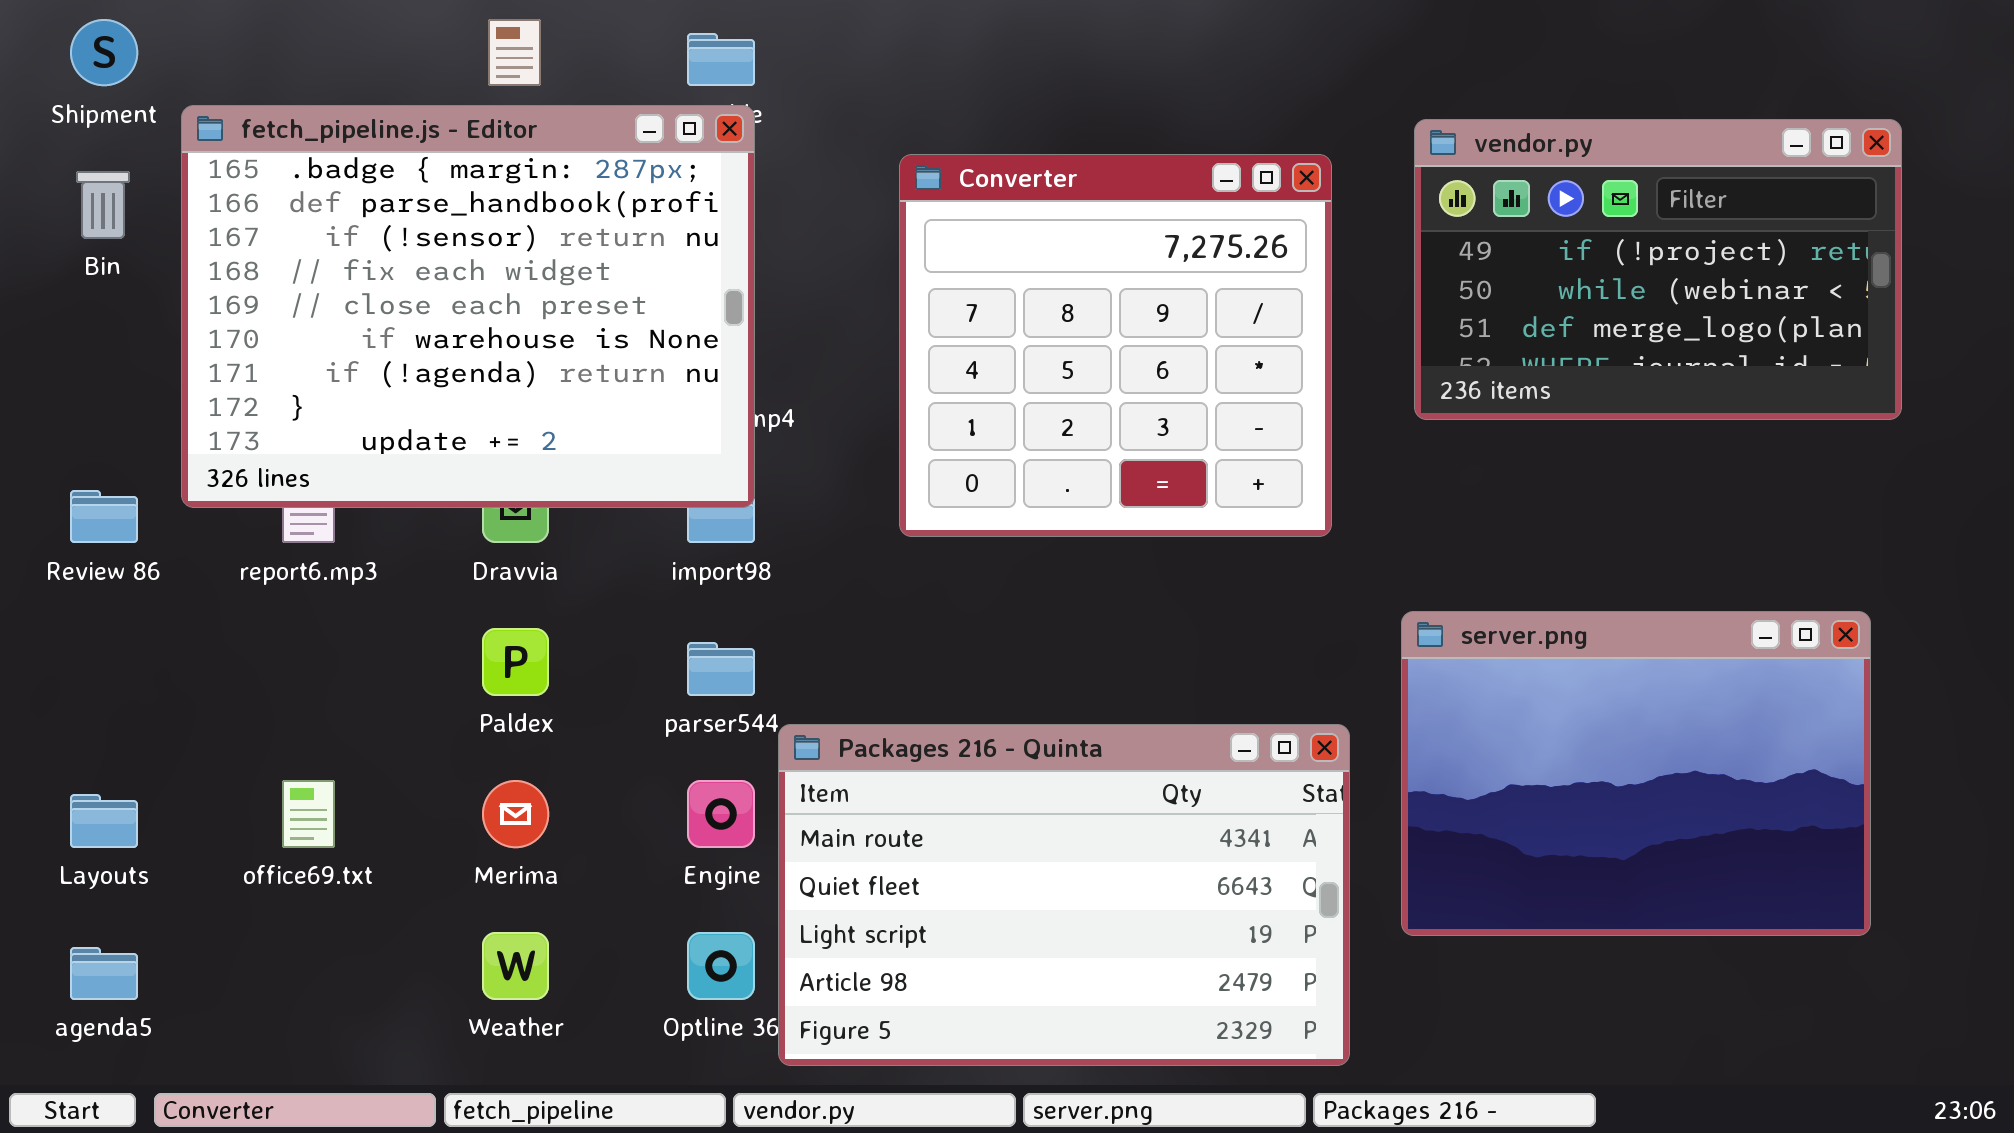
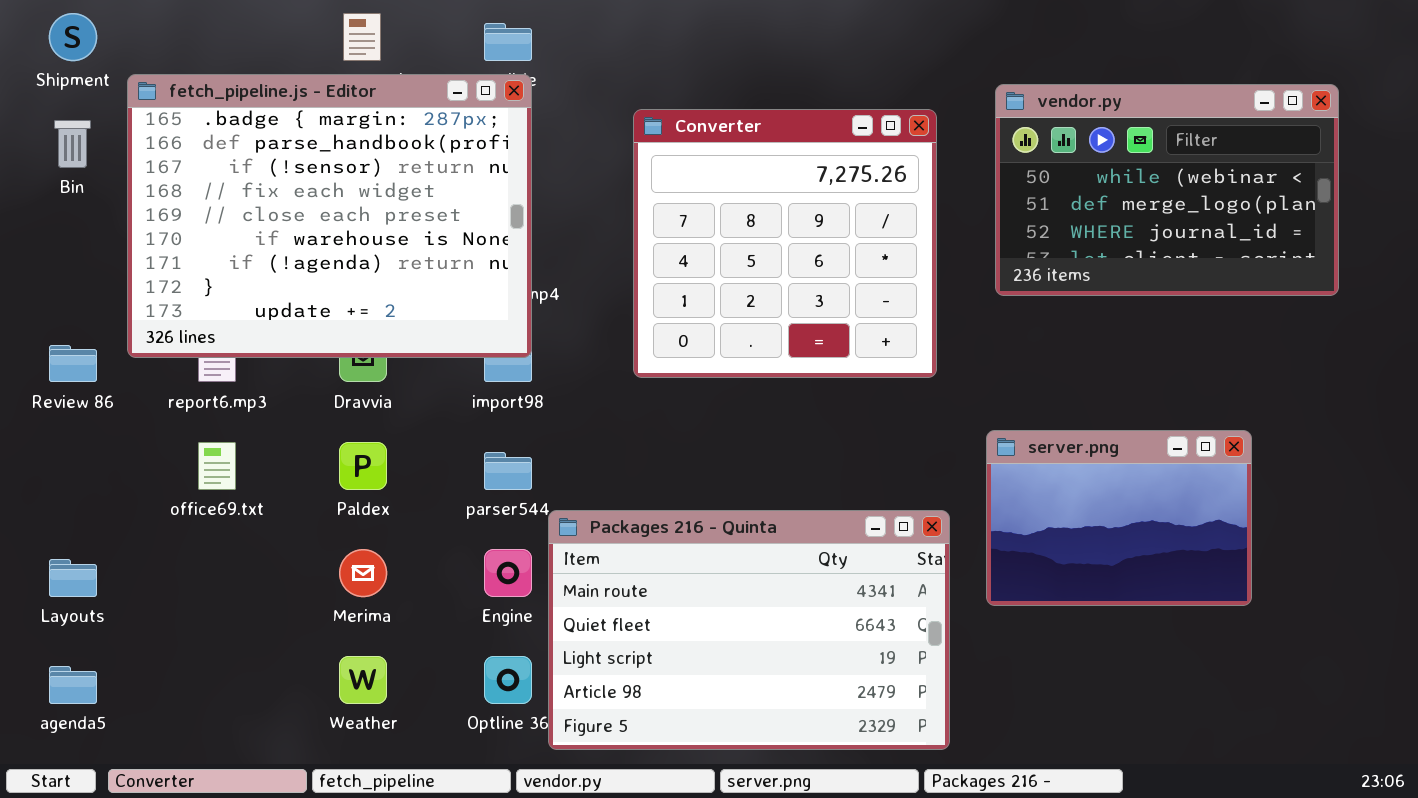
vendor.py: [1414,119,1902,420] -> [995,84,1339,296], scrolled down 1 row
server.png: [1401,611,1871,936] -> [986,430,1252,606], resized
office69.txt: [282,780,335,848] -> [198,442,236,490], moved

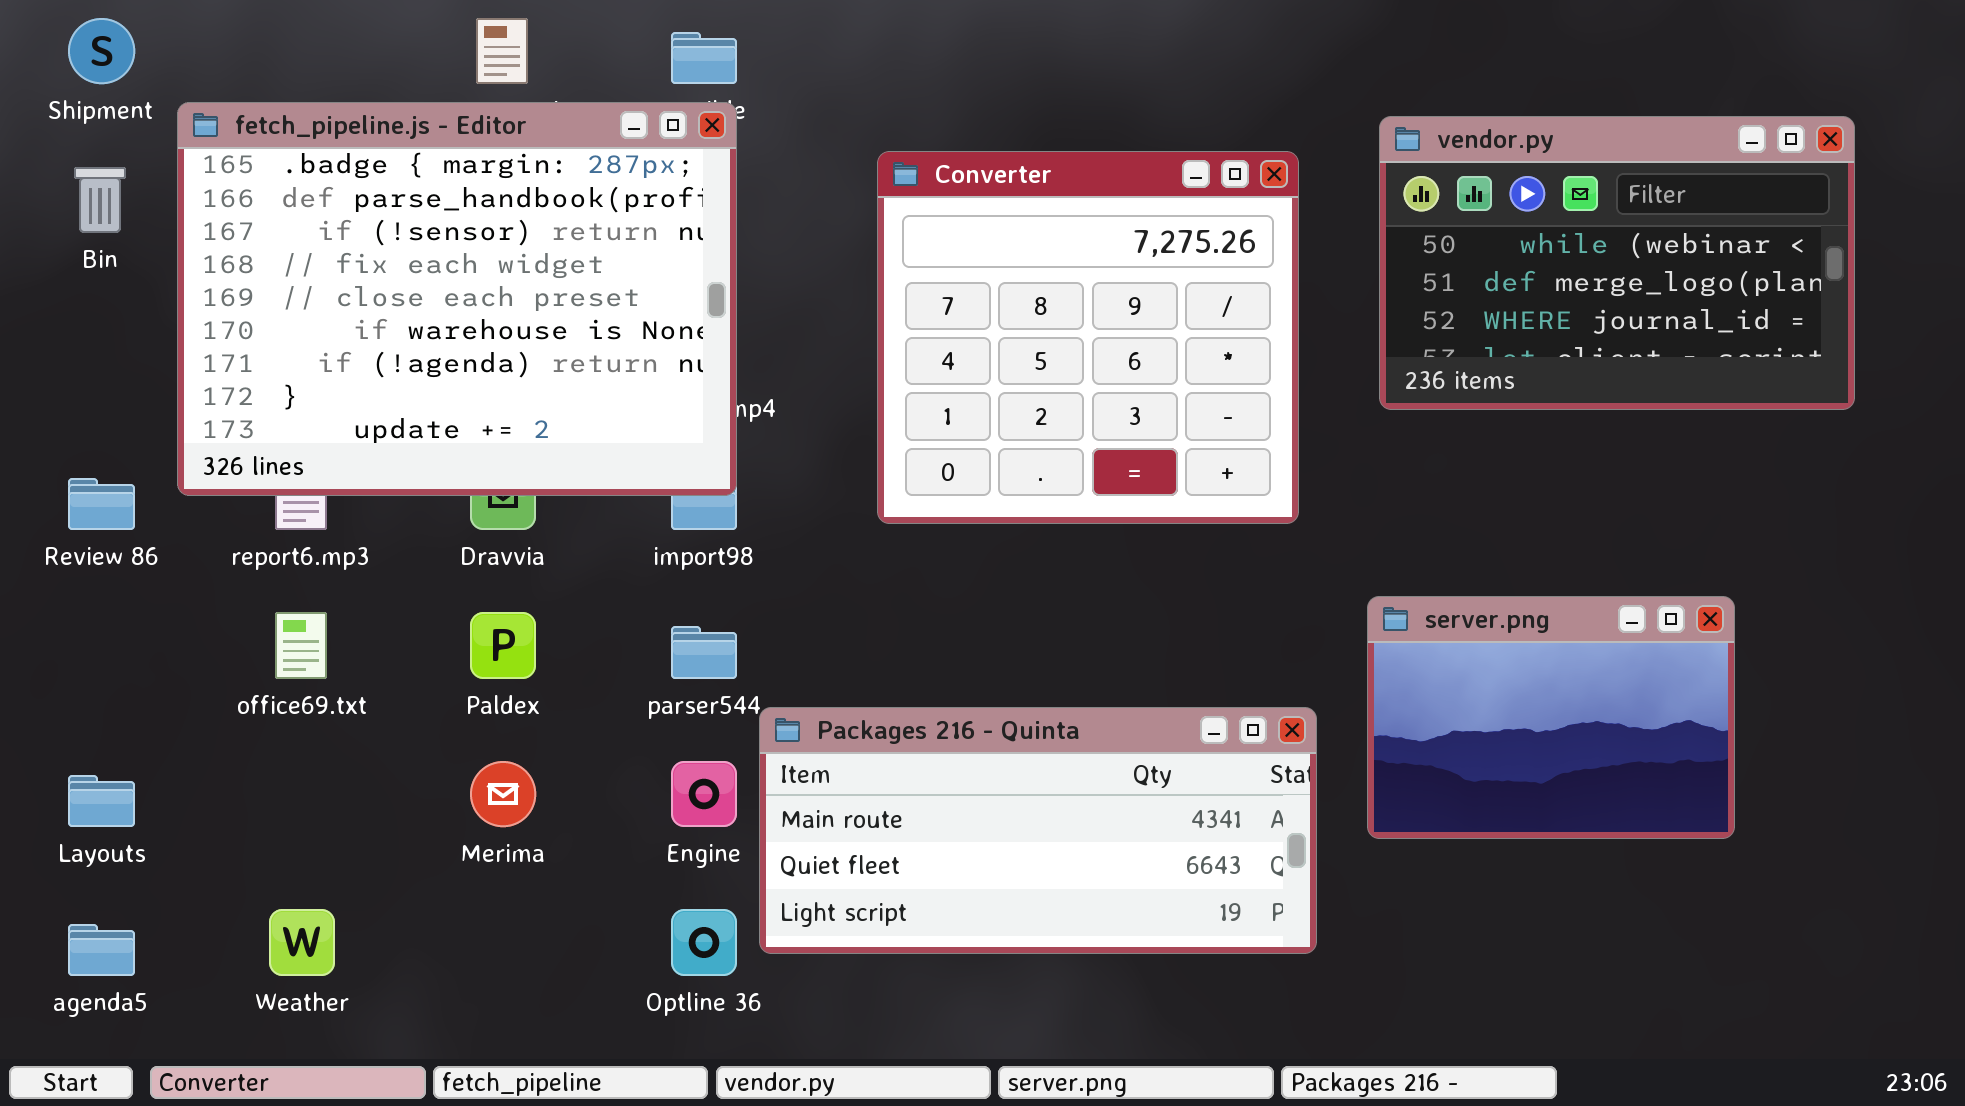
Packages 216 - Quinta: [548,510,950,750] -> [759,707,1317,954], resized
Weather: [339,656,387,704] -> [269,909,335,976], moved

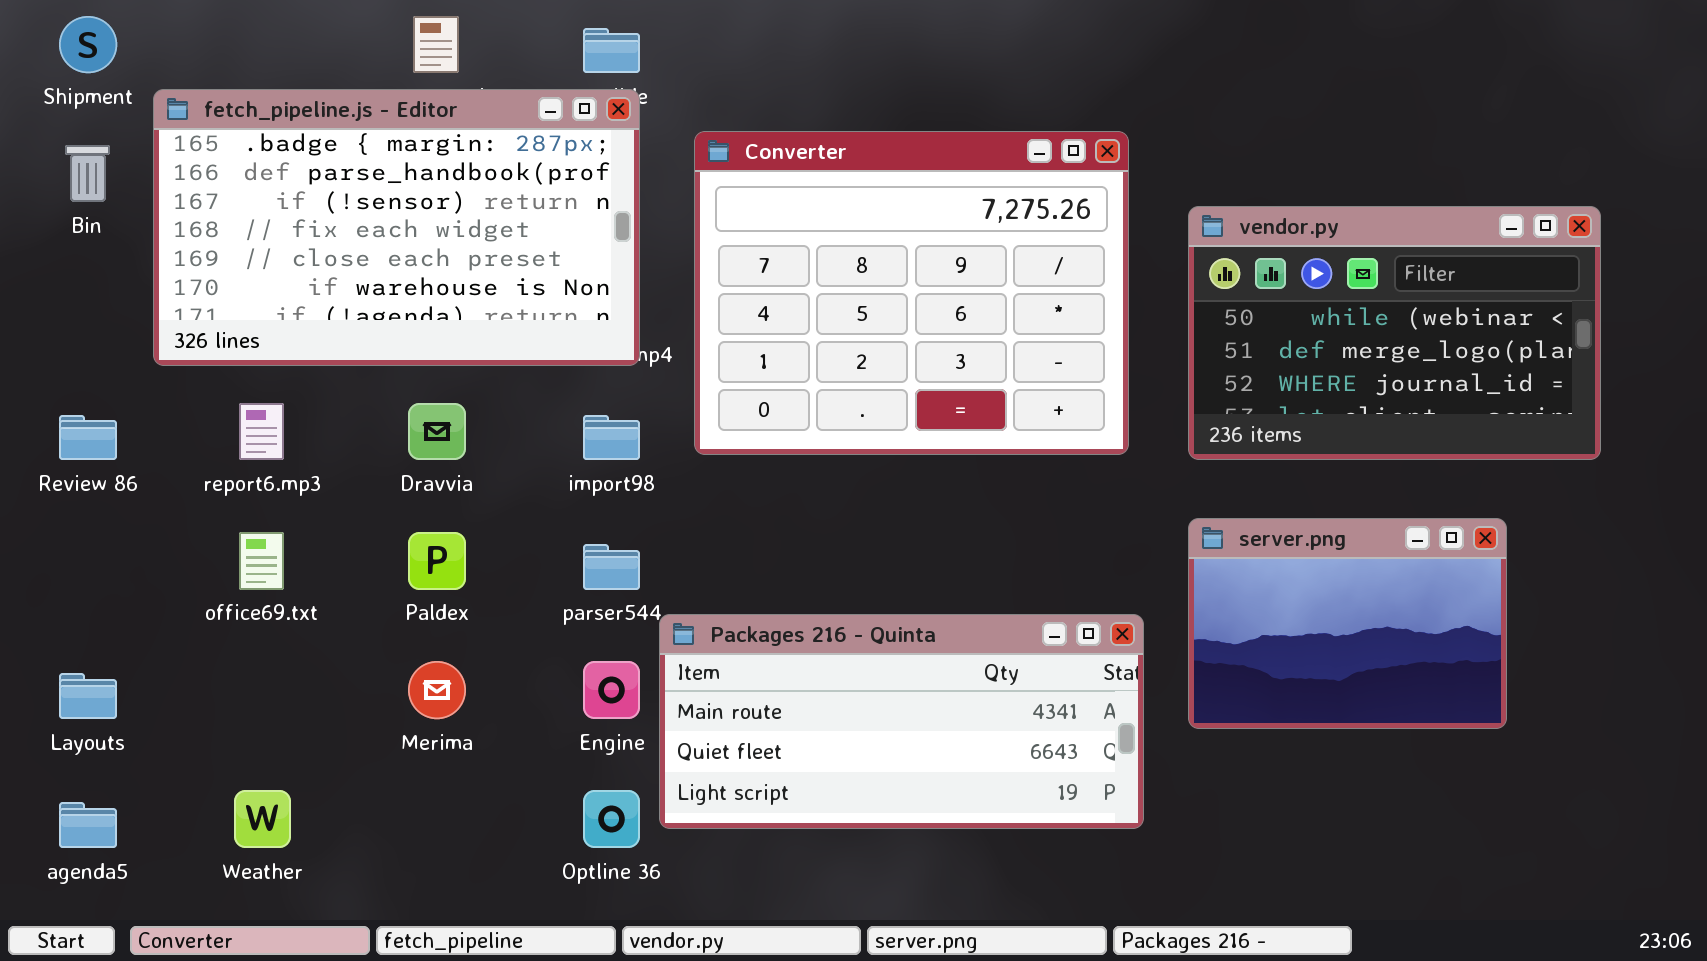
fetch_pipeline.js - Editor: [177,102,737,496] -> [153,89,640,366], resized
vendor.py: [1379,116,1855,410] -> [1188,206,1601,460], moved
Converter: [877,151,1299,524] -> [694,131,1129,455], resized

